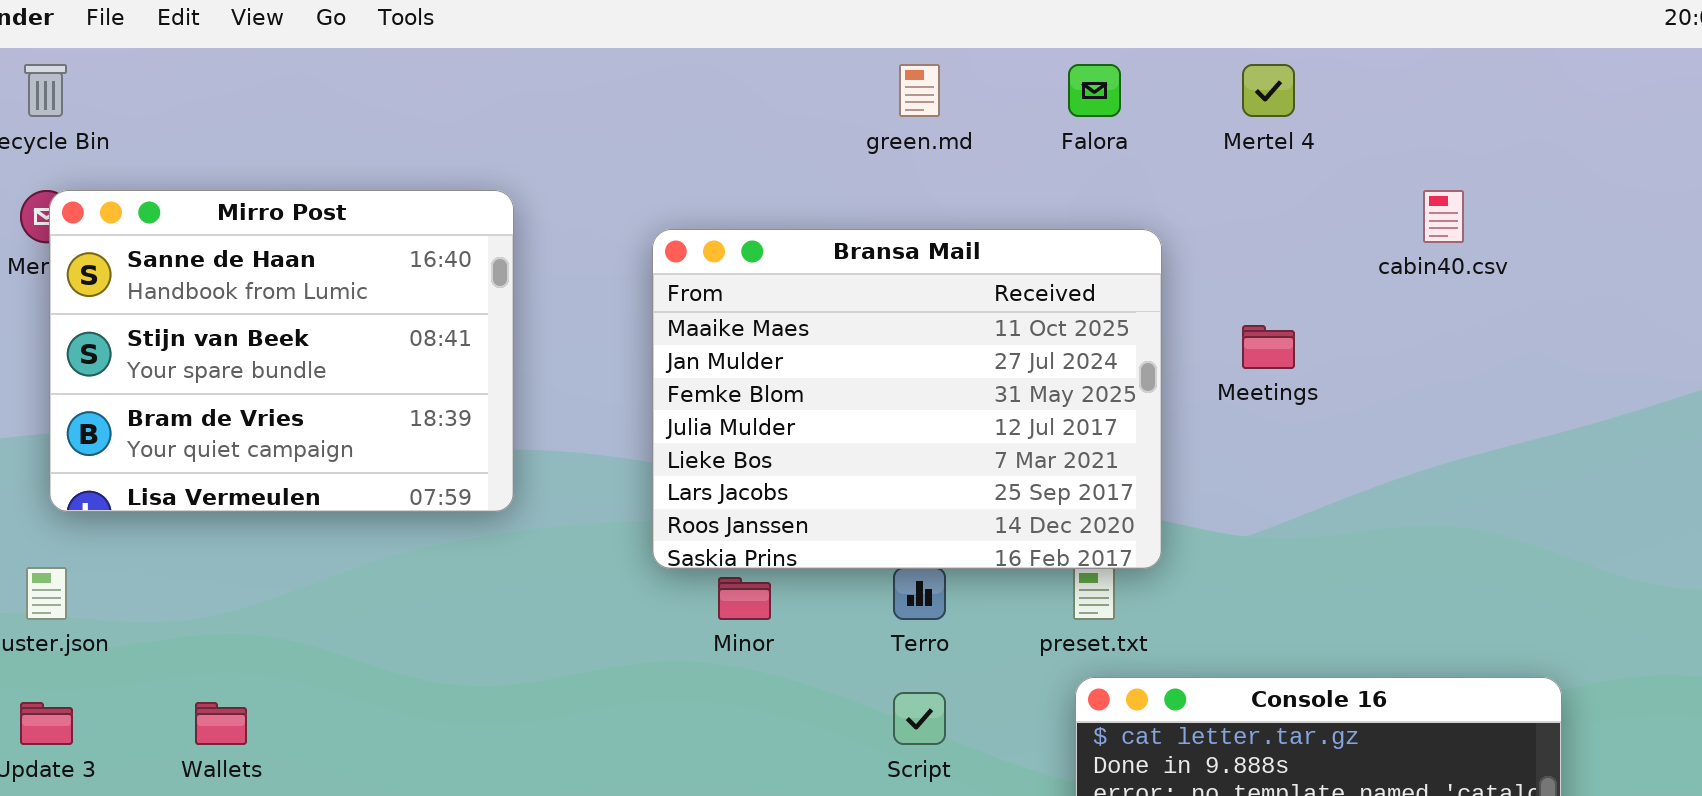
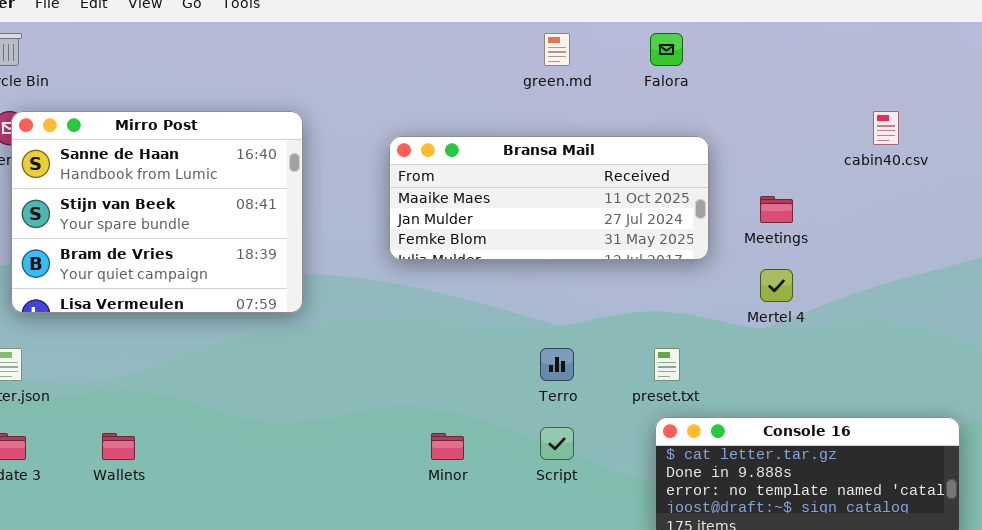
Mertel 4: [1242,64,1295,117] -> [760,269,793,302], moved
Bransa Mail: [652,229,1162,569] -> [389,136,709,260], resized
Minor: [718,577,771,620] -> [431,433,464,460], moved

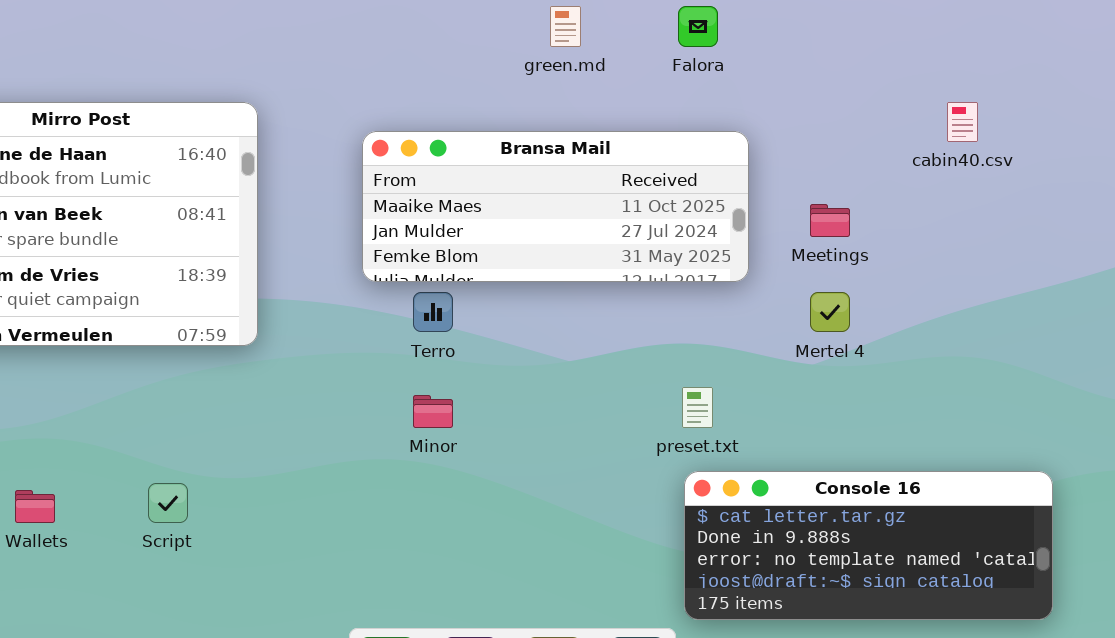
Terro: [540,348,574,381] -> [413,292,453,332], moved
Script: [540,427,574,460] -> [148,483,188,523], moved
Minor: [431,433,464,460] -> [413,395,453,428], moved

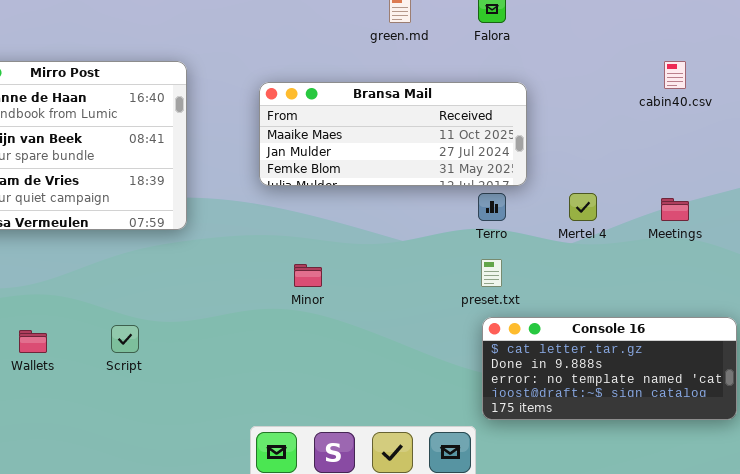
Meetings: [810,204,850,237] -> [661,198,689,221], moved
Terro: [413,292,453,332] -> [478,193,506,221], moved

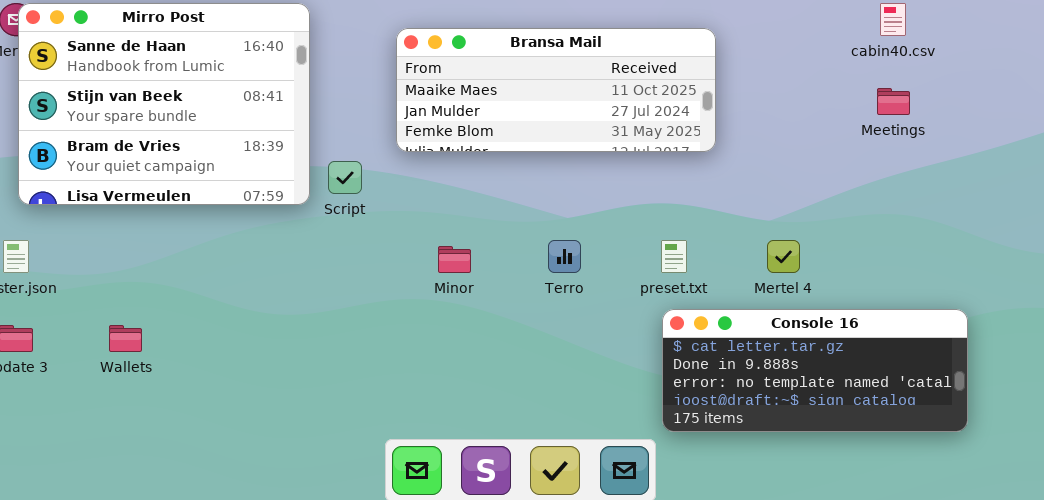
Terro: [478,193,506,221] -> [548,240,581,273], moved
Mertel 4: [569,193,597,221] -> [767,240,800,273], moved
Meetings: [661,198,689,221] -> [877,88,910,115], moved
Script: [111,325,139,353] -> [328,161,362,194], moved

